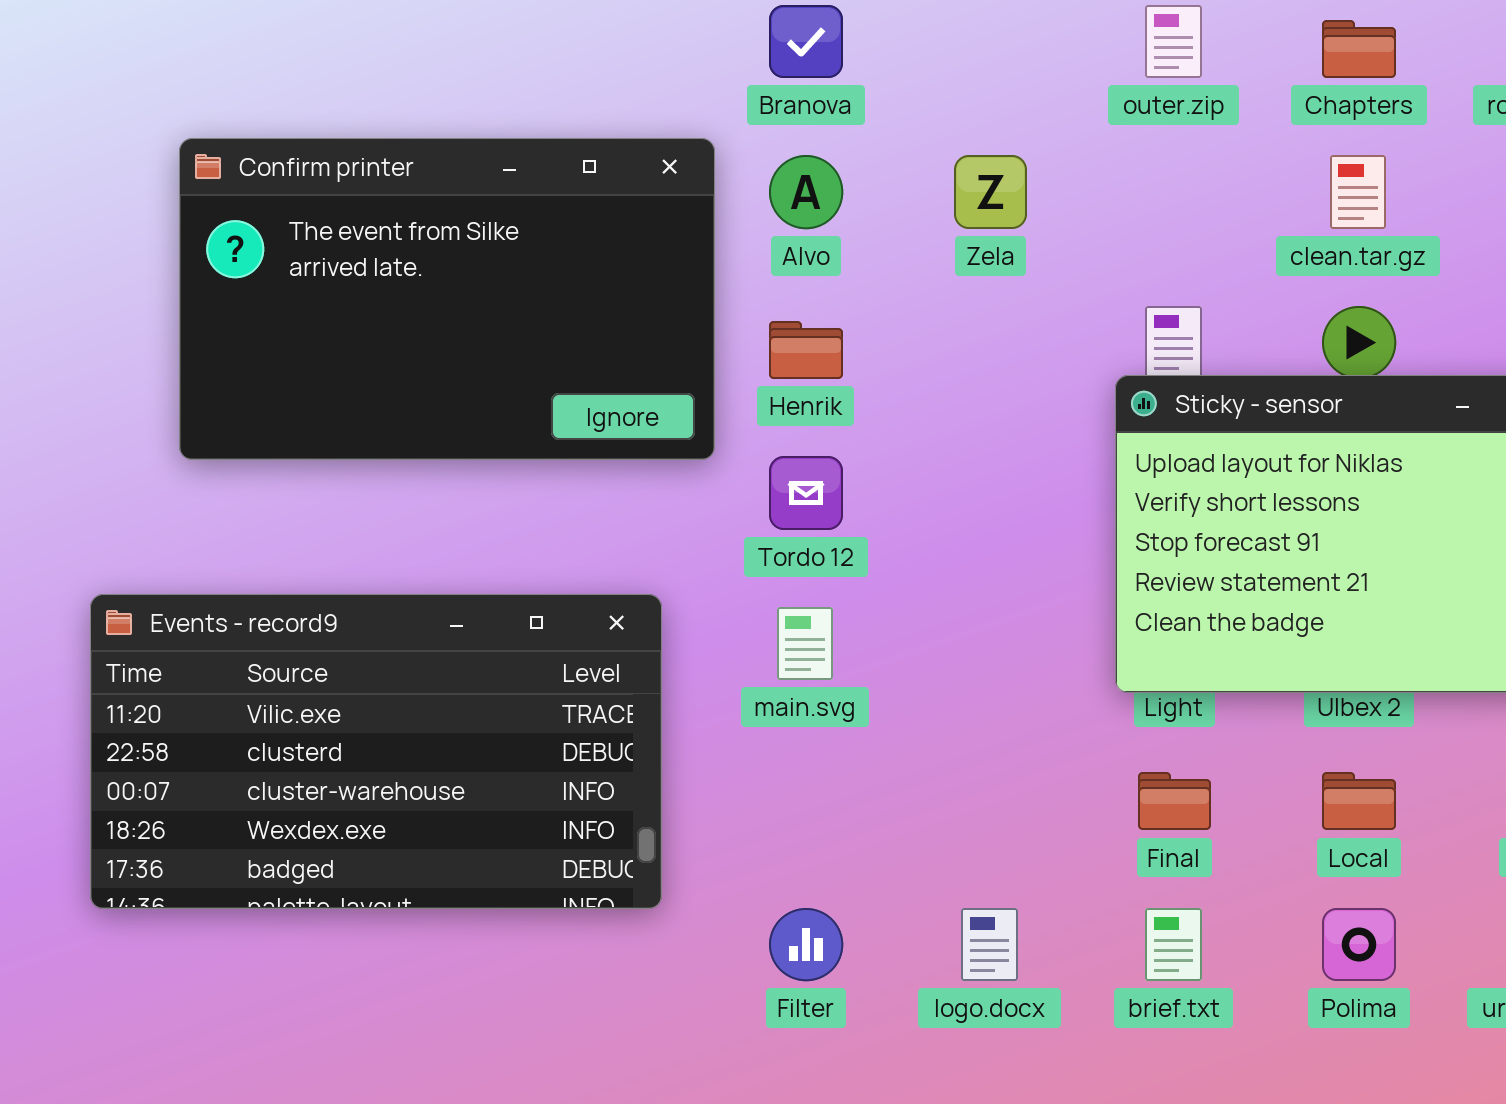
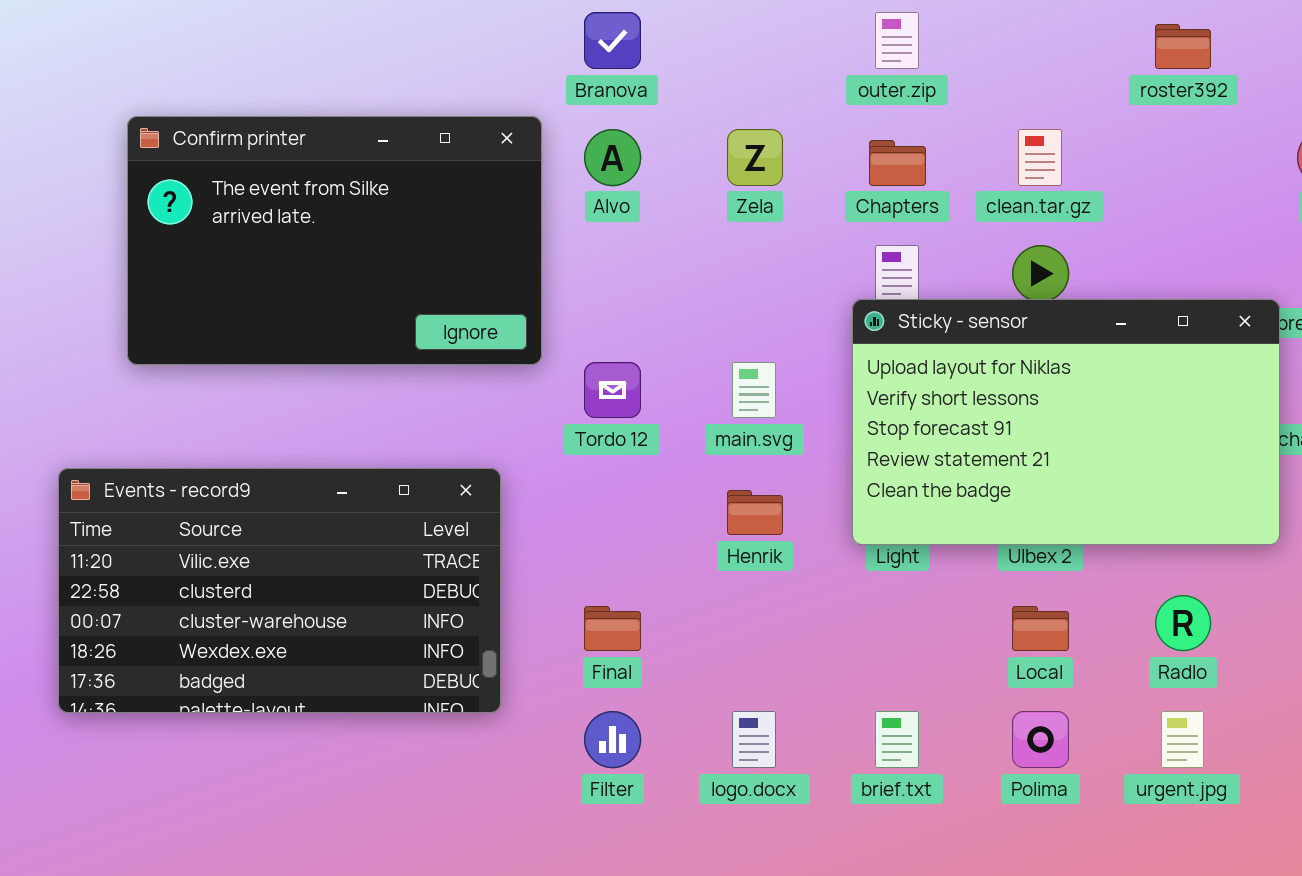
Chapters: [1322,20,1396,78] -> [869,140,926,186], moved
Henrik: [769,321,843,379] -> [727,490,783,535], moved
main.svg: [777,607,833,680] -> [732,362,776,418], moved
Final: [1138,772,1211,830] -> [584,606,641,651], moved

